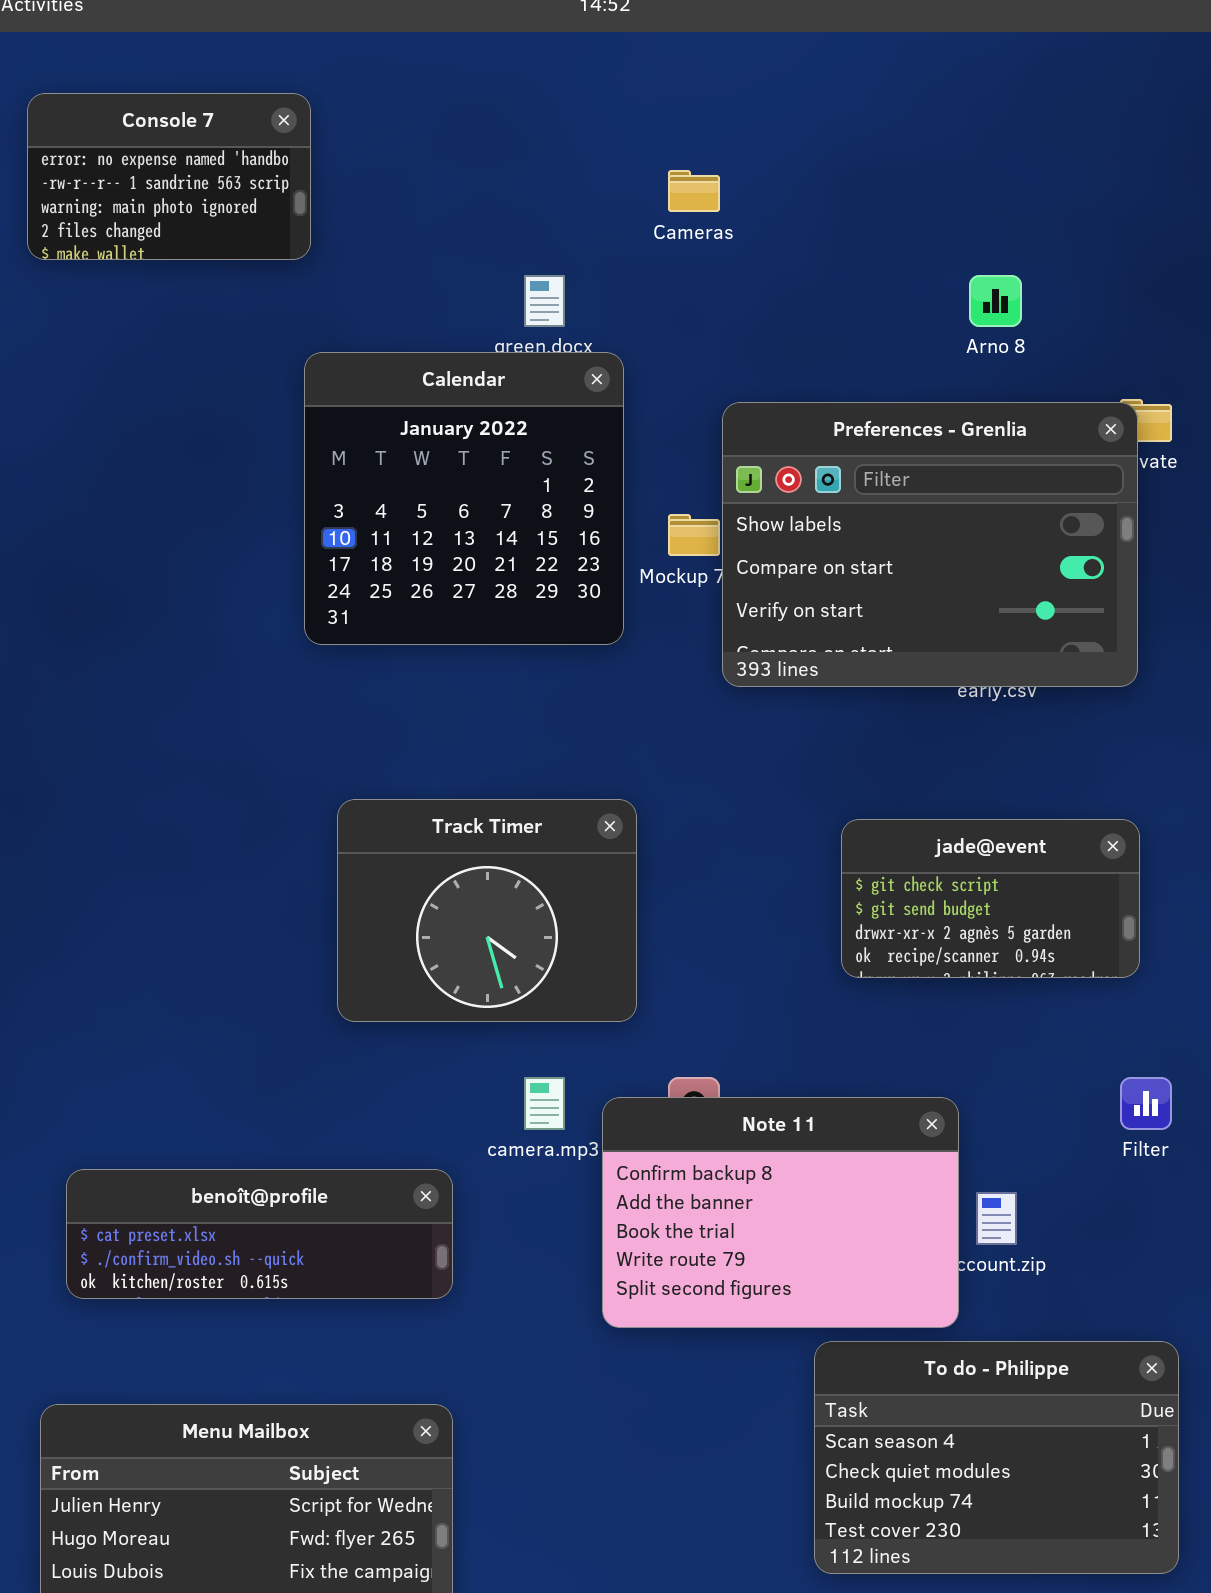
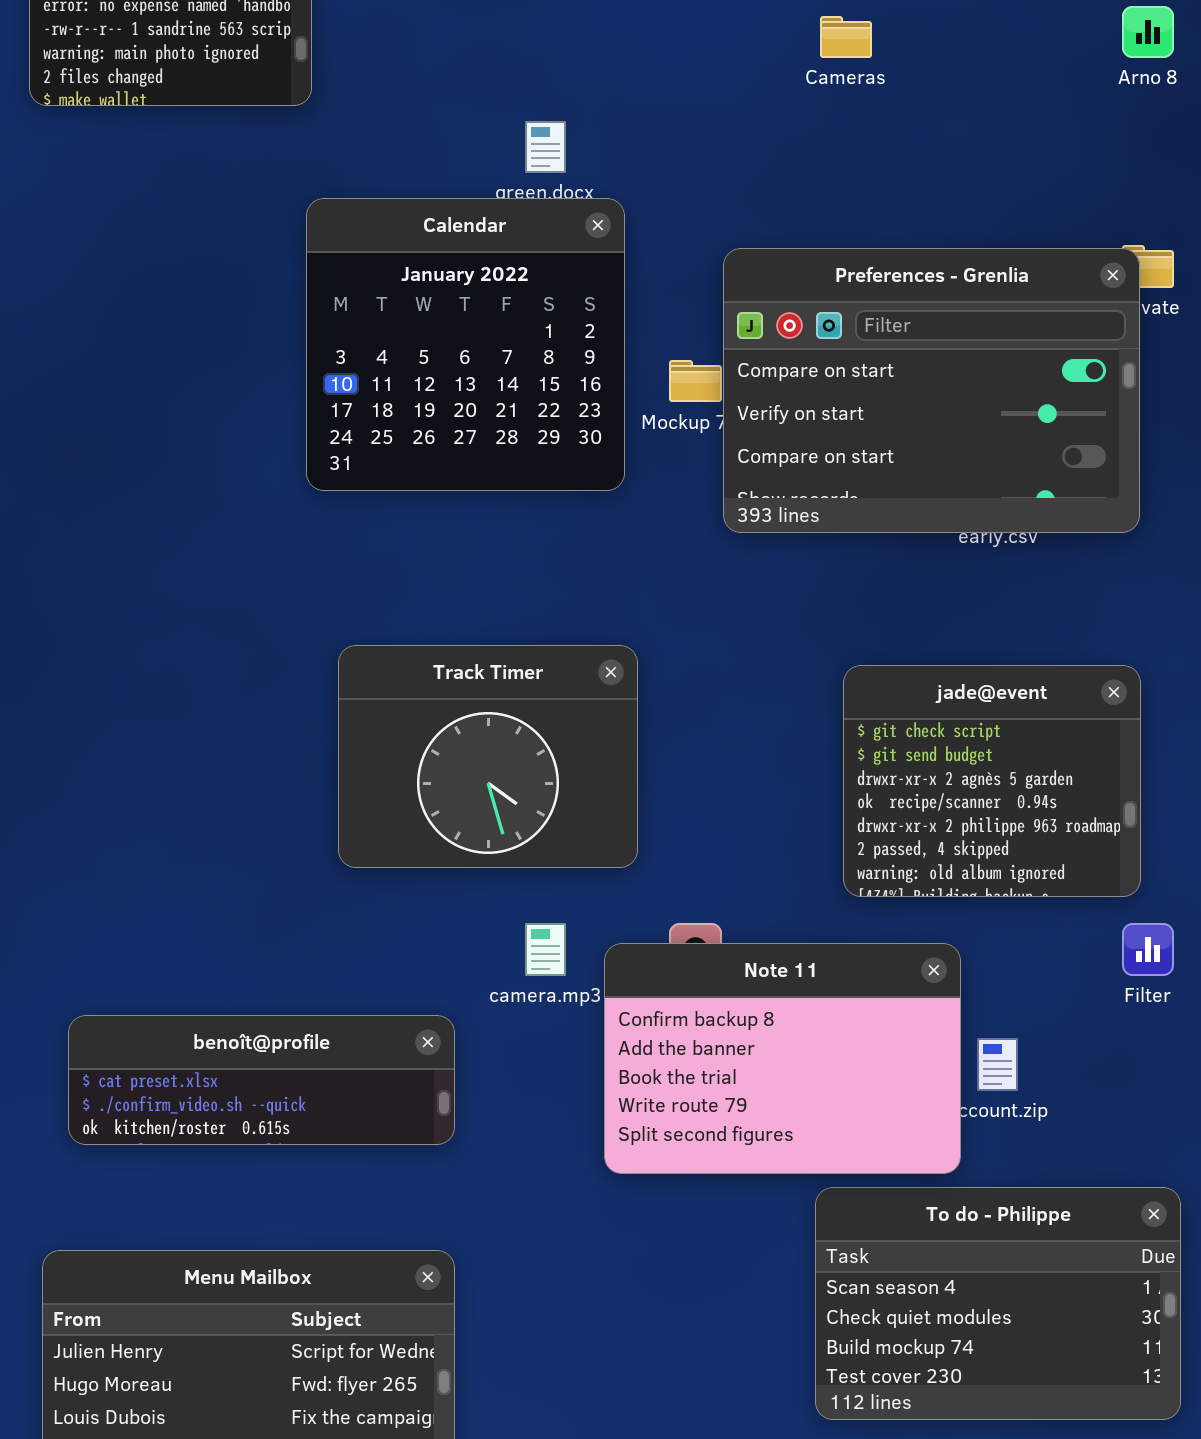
Cameras: [668,170,720,212] -> [820,16,872,58], moved
Arno 8: [969,275,1022,327] -> [1122,6,1174,58], moved
Preferences - Grenlia: [722,402,1138,687] -> [723,248,1140,533], scrolled down 1 row
jade@event: [841,819,1140,978] -> [843,665,1141,897], resized

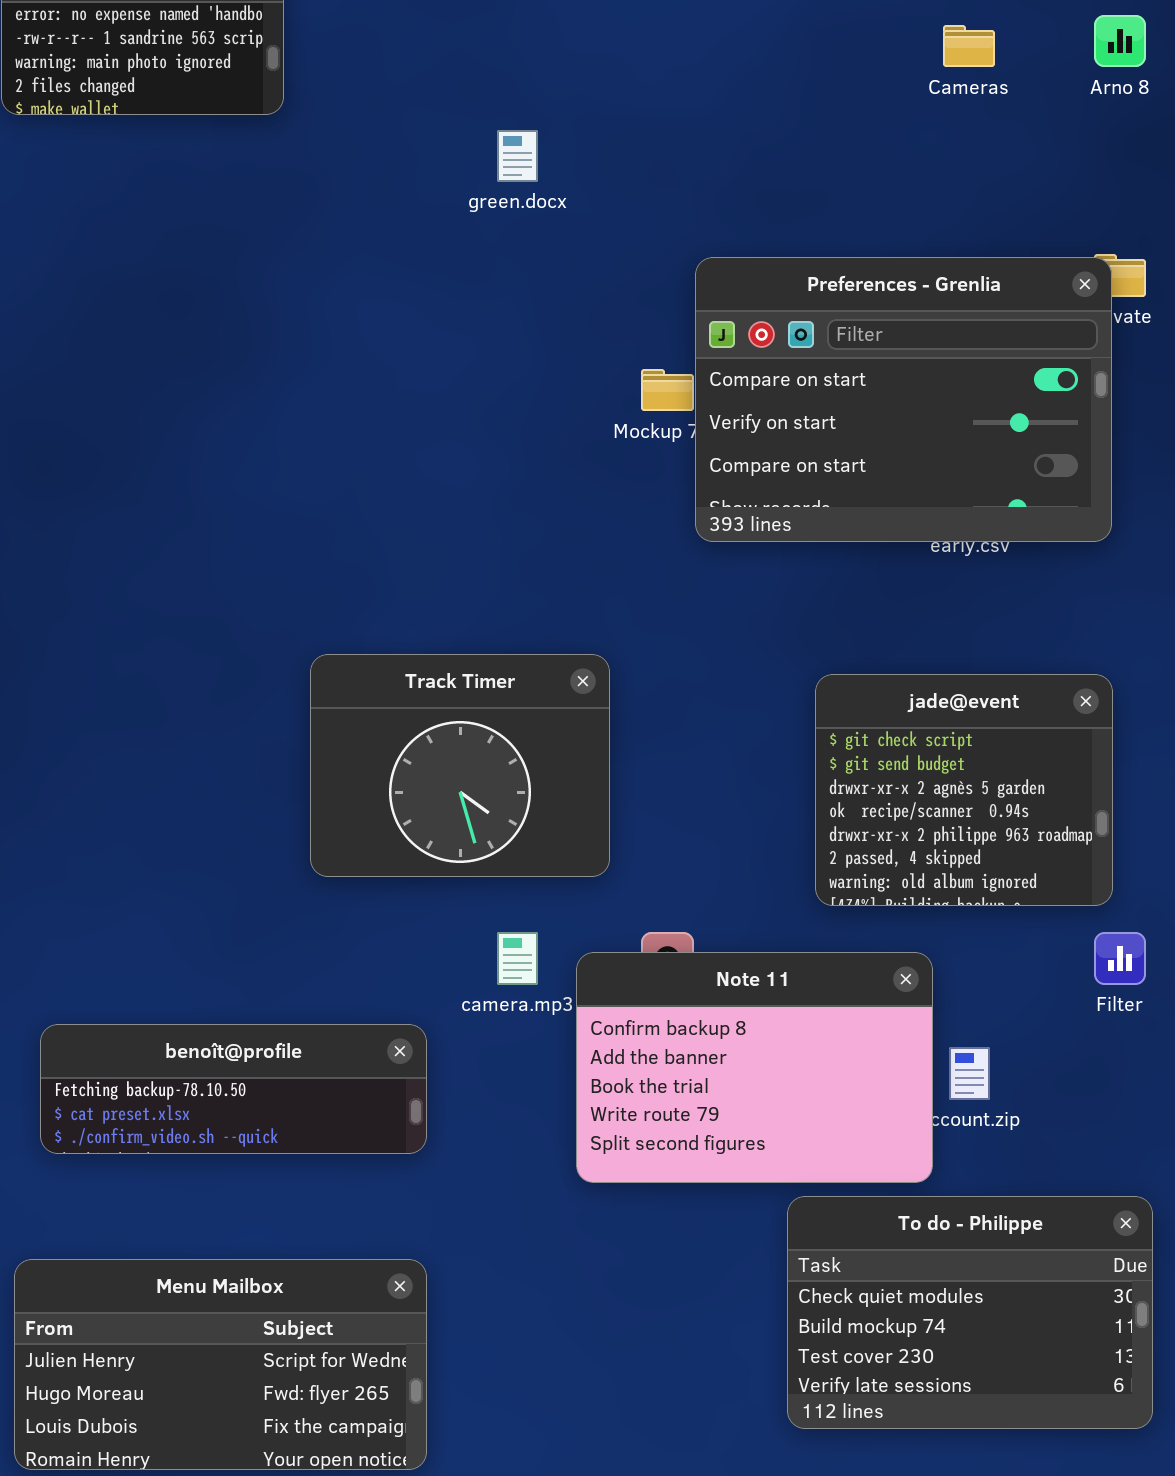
Cameras: [820,16,872,58] -> [943,25,995,67], moved
Calendar: [306,198,625,491] -> none, closed
benoît@profile: [68,1015,455,1145] -> [40,1024,427,1154], scrolled up 1 row
To do - Philippe: [815,1187,1181,1420] -> [787,1196,1153,1429], scrolled down 1 row

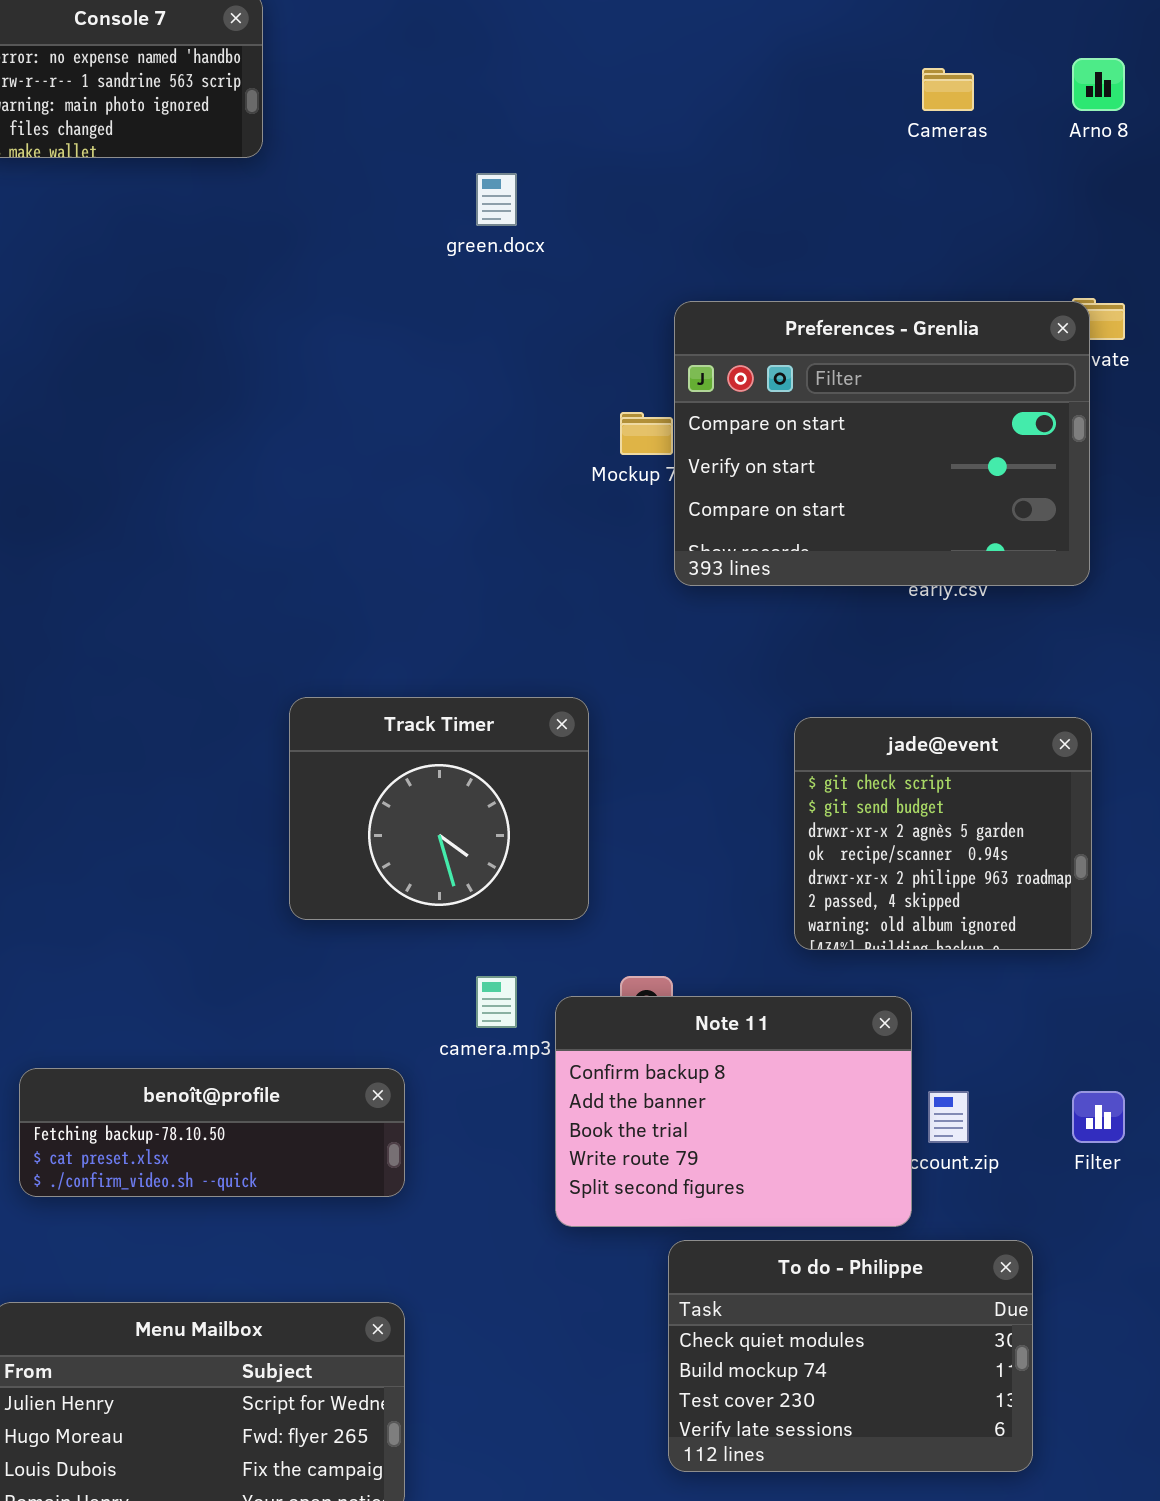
Filter: [1094,932,1146,985] -> [1072,1091,1125,1143], moved
To do - Philippe: [787,1196,1153,1429] -> [668,1240,1033,1472], moved

